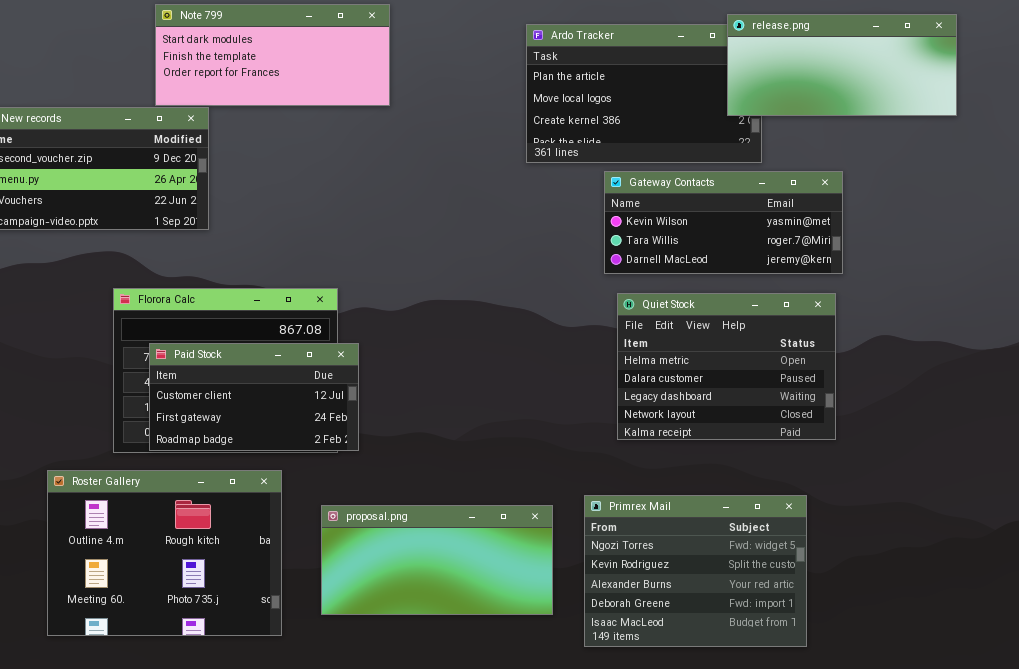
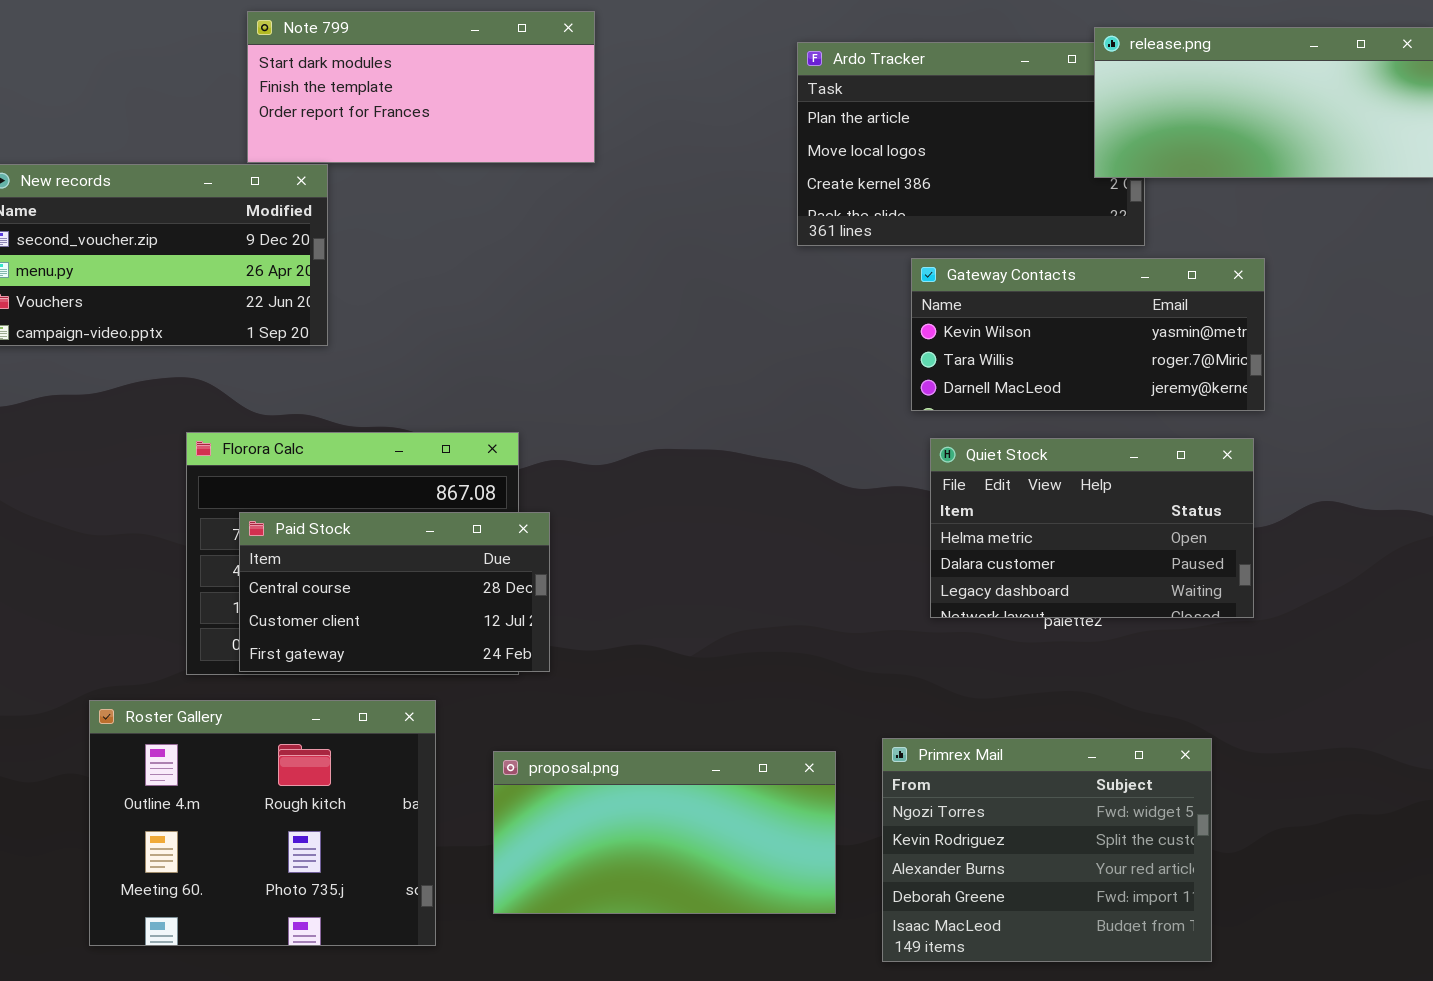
Quiet Stock: [617,293,836,440] -> [930,438,1254,618], resized
Paid Stock: [149,343,359,451] -> [239,512,550,672], scrolled up 1 row

